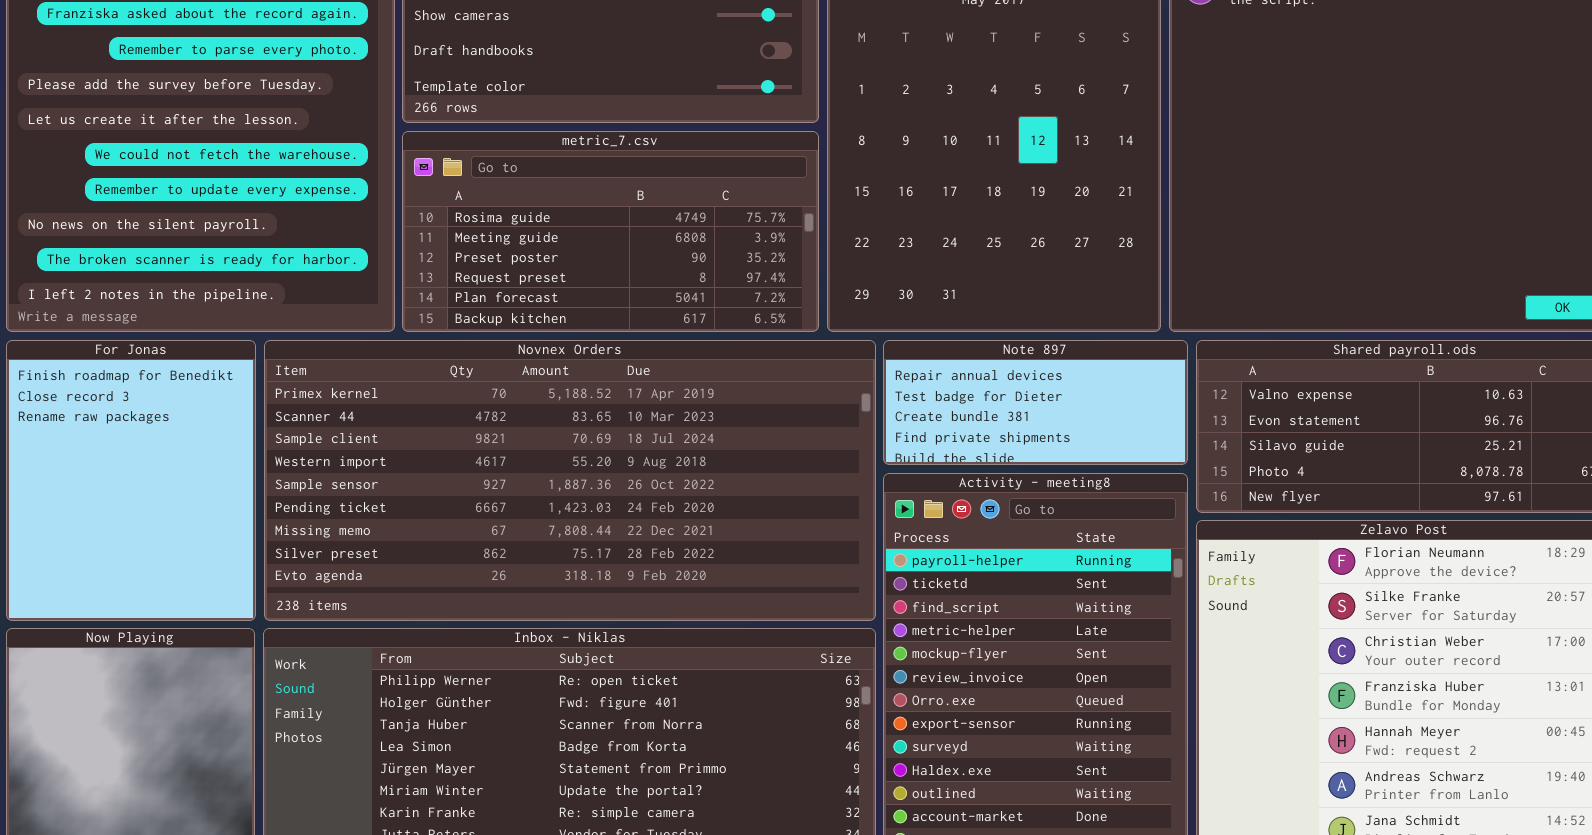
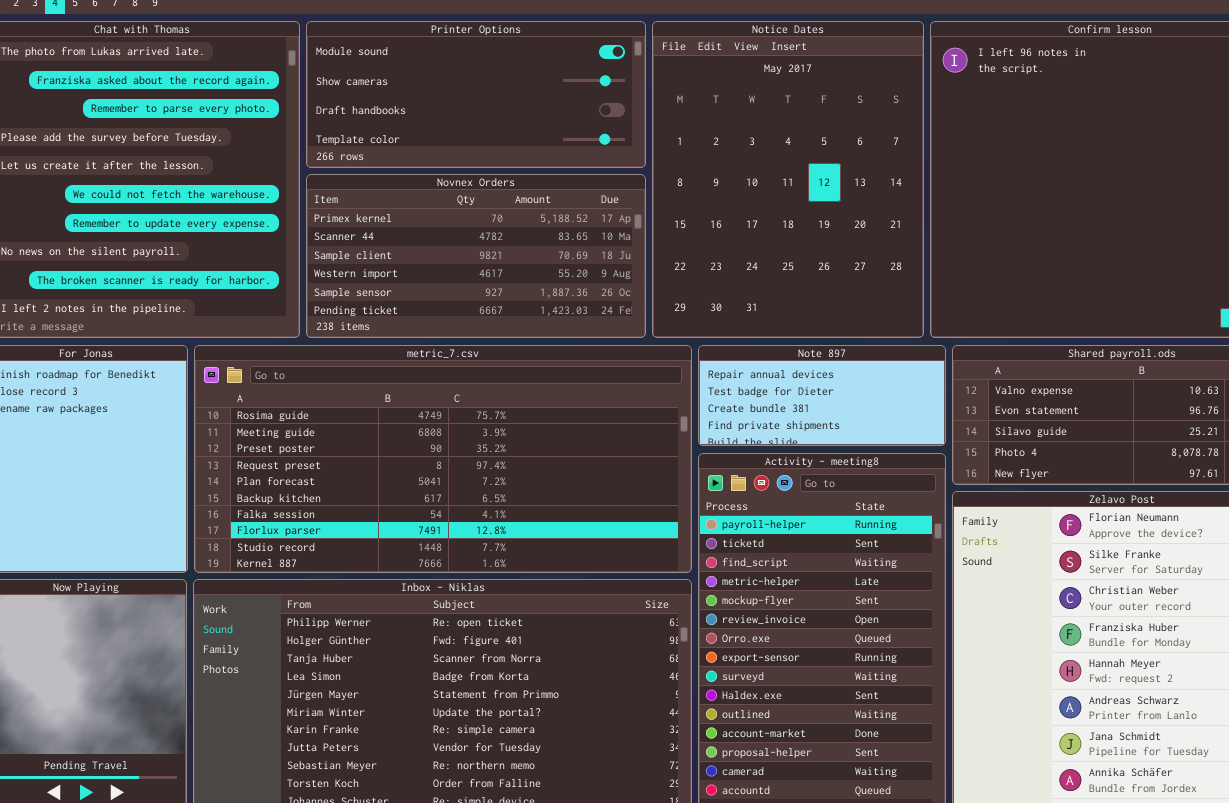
metric_7.csv: [402,131,819,332] -> [194,345,692,573], moved, resized
Novnex Orders: [264,340,876,621] -> [306,174,646,338], moved, resized

